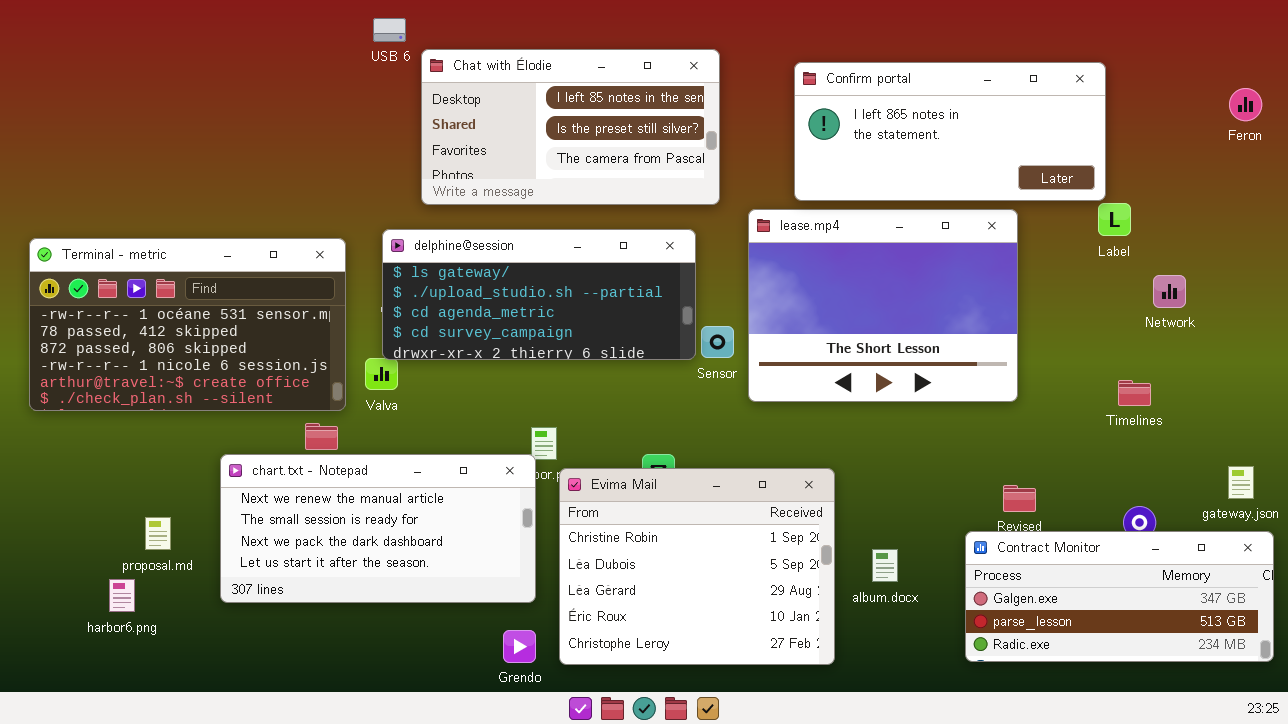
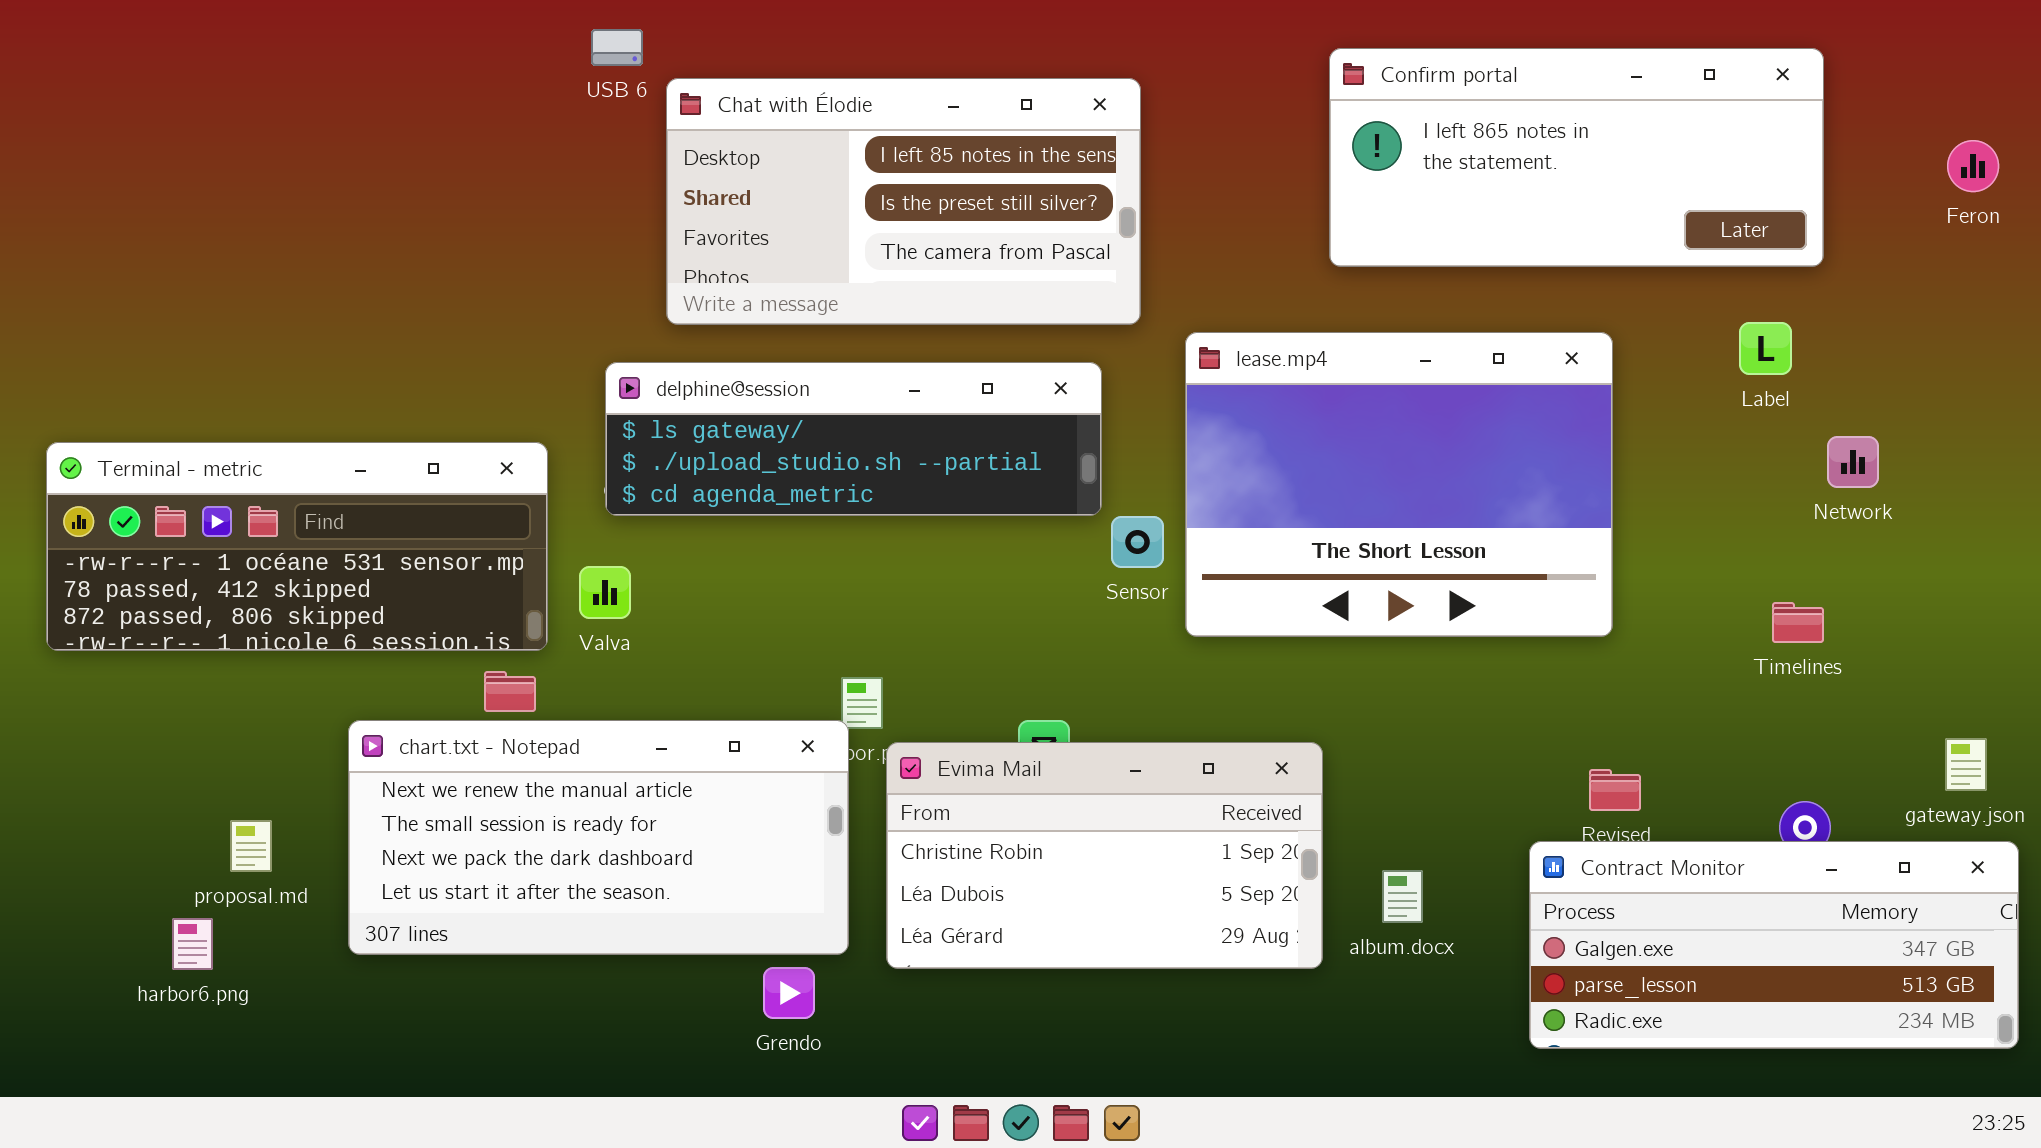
Confirm portal: [794,62,1106,201] -> [1329,48,1824,267], moved
delphine@session: [382,229,696,360] -> [605,362,1102,516], resized
Terminal - metric: [29,238,346,411] -> [46,442,548,651], resized
Evima Mail: [559,468,835,665] -> [886,742,1323,969], resized
Grendo: [503,630,536,663] -> [763,967,815,1019], moved

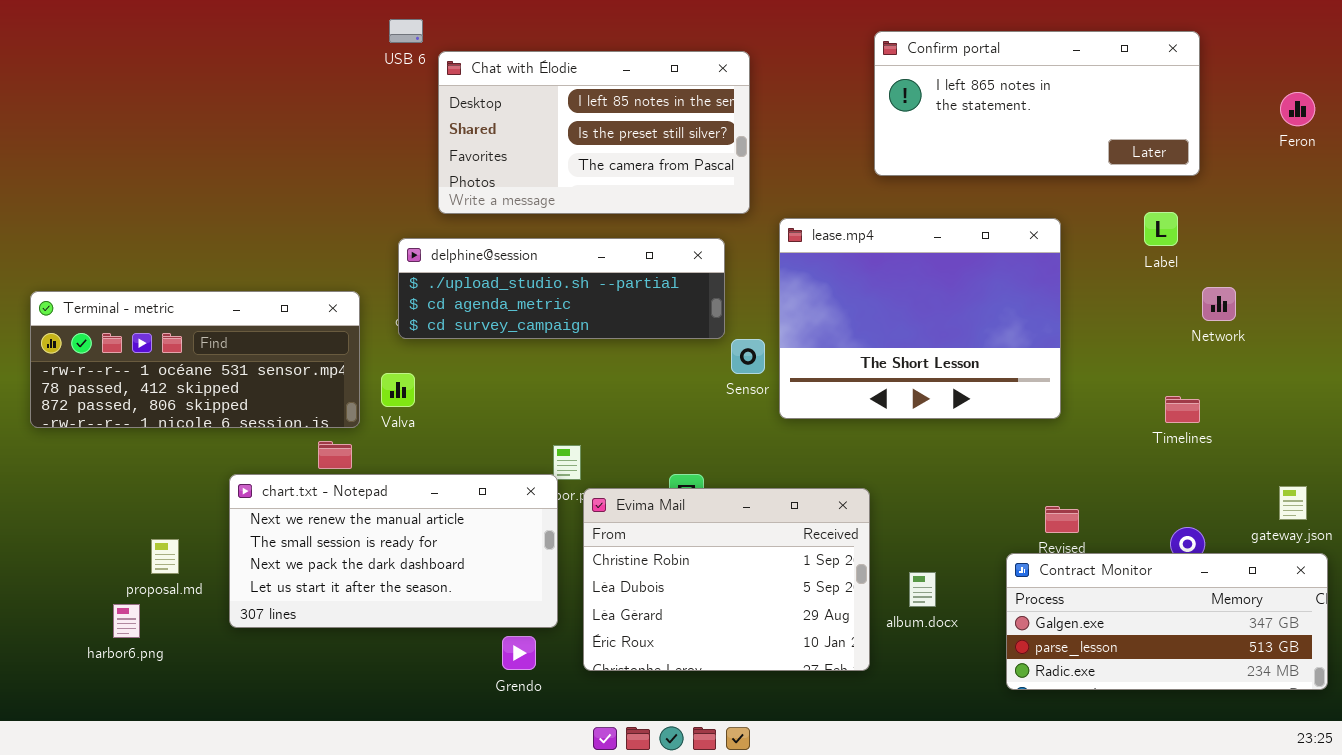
delphine@session: [605,362,1102,516] -> [398,238,725,339], scrolled down 1 row
Evima Mail: [886,742,1323,969] -> [583,488,870,671], resized

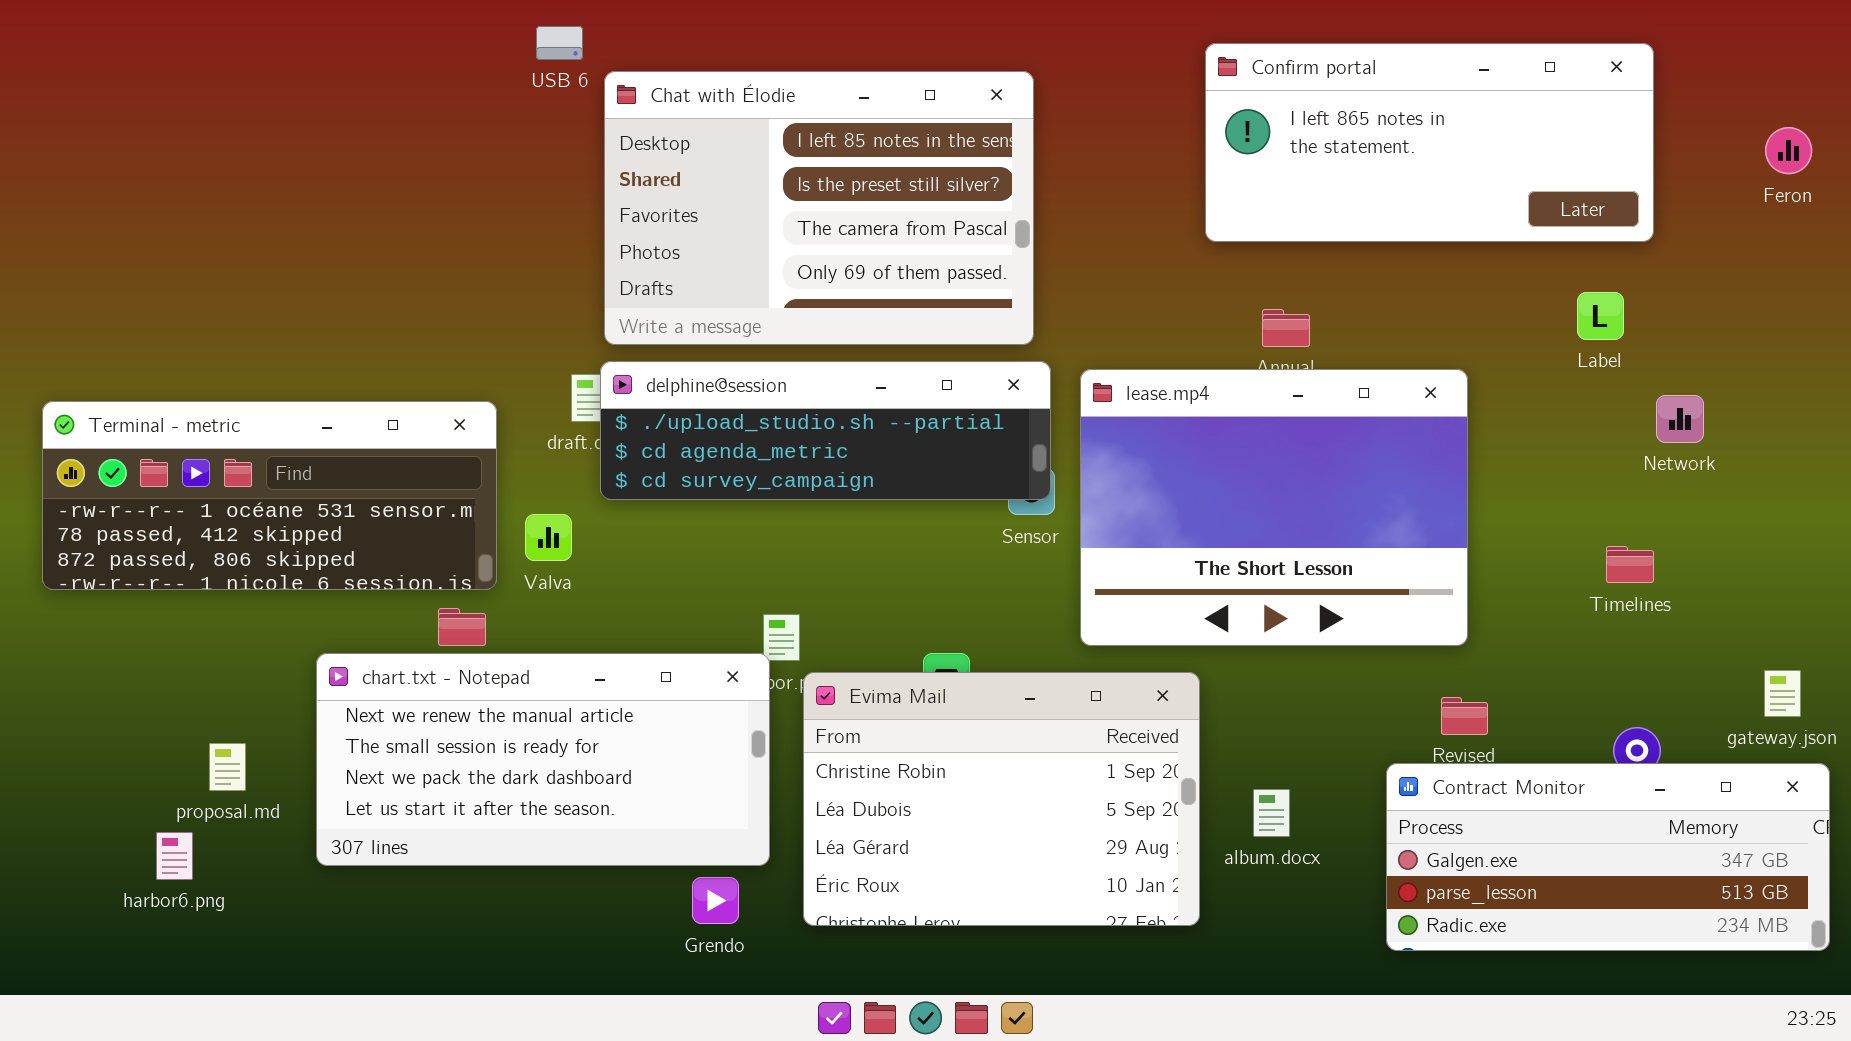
Chat with Élodie: [438,51,750,214] -> [604,71,1034,345], resized
lease.mp4: [779,218,1061,419] -> [1080,369,1468,646], moved
delphine@session: [398,238,725,339] -> [600,361,1051,500], moved

